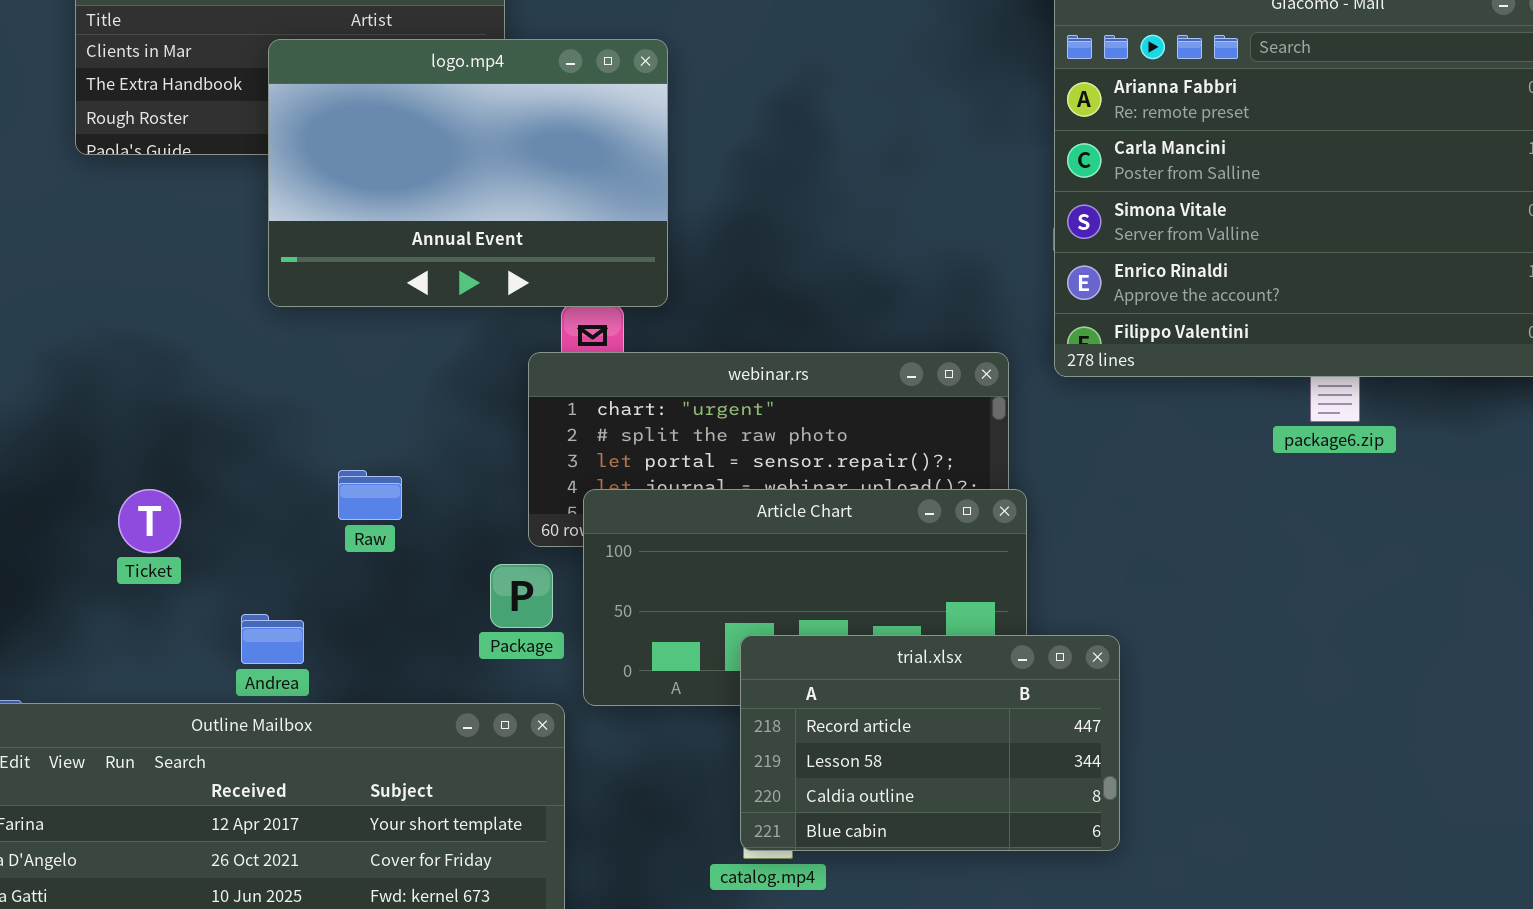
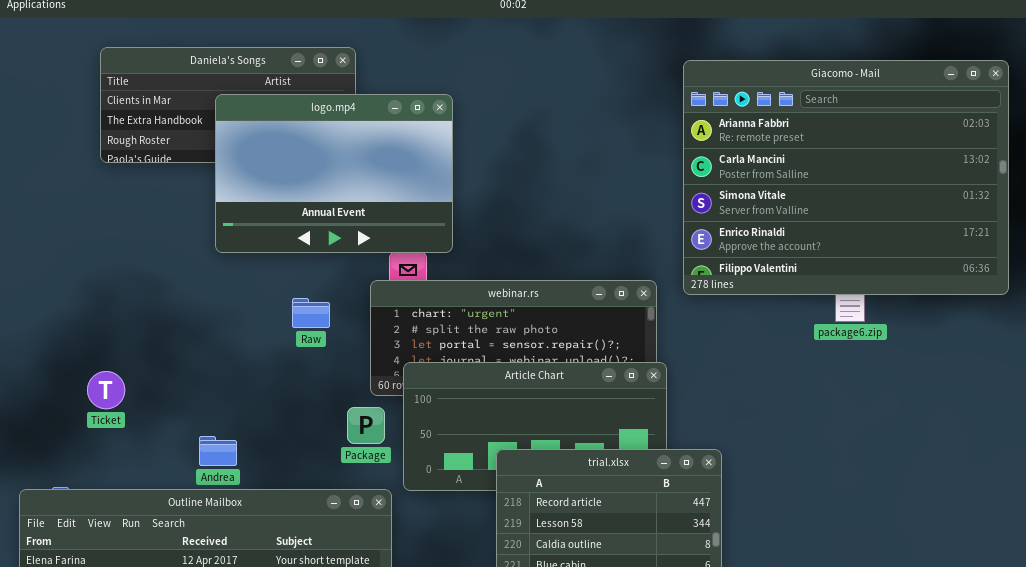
Raw: [338,470,402,520] -> [292,298,330,328], moved
Ticket: [118,489,181,553] -> [87,371,125,409], moved

